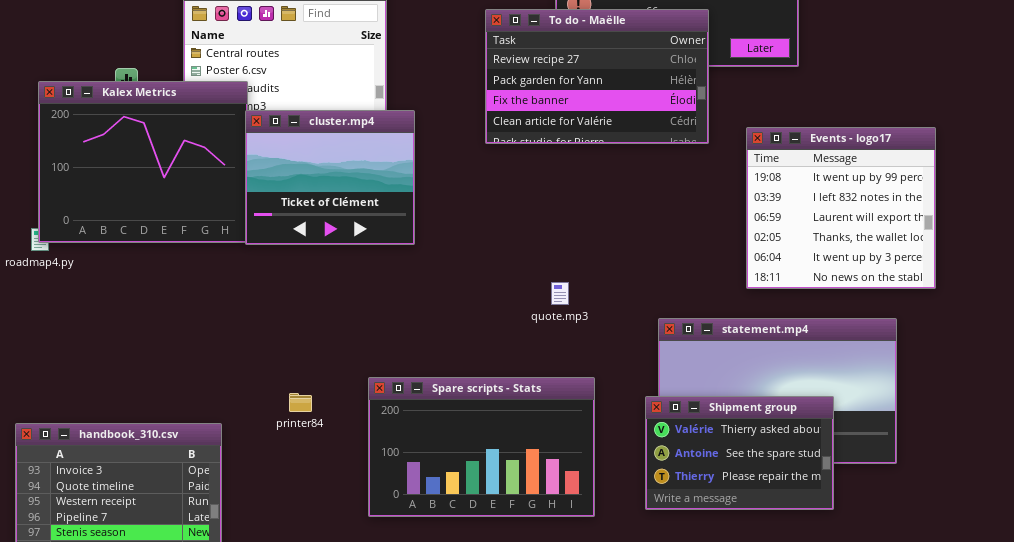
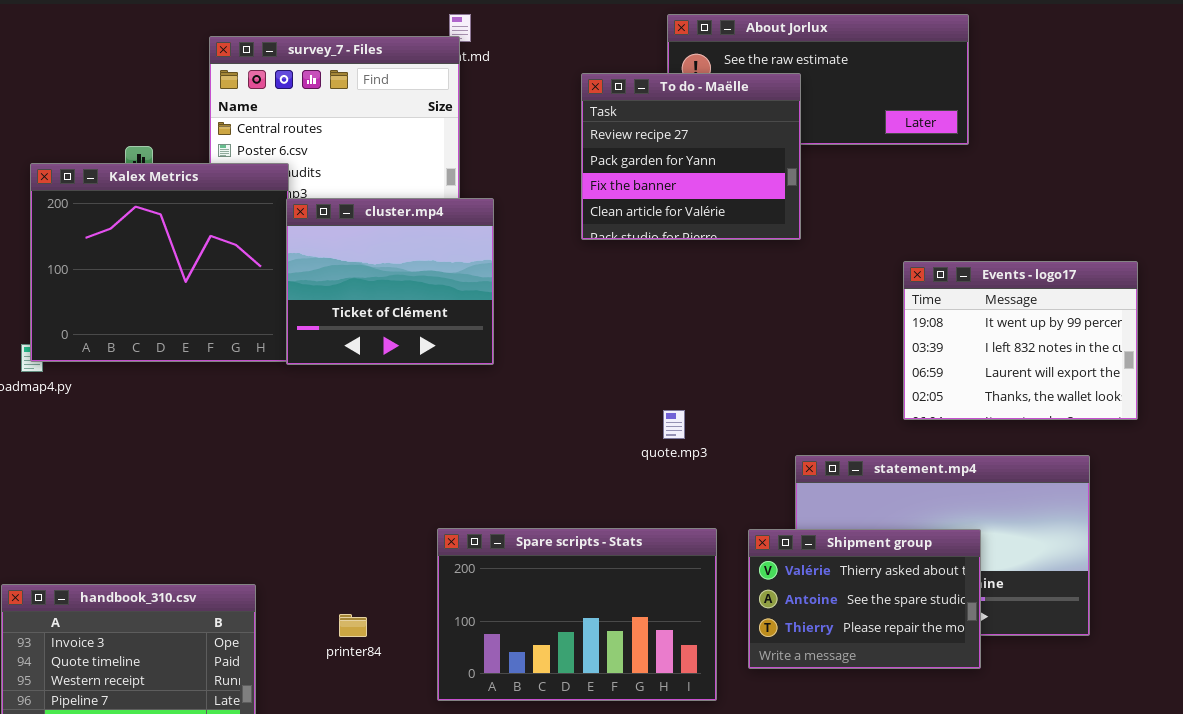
To do - Maëlle: [485,9,709,144] -> [581,73,801,240], resized
Events - logo17: [746,127,936,289] -> [903,261,1138,420], resized
printer84: [289,393,312,412] -> [339,614,367,637], moved
Shipment group: [645,396,834,510] -> [748,529,981,669], moved

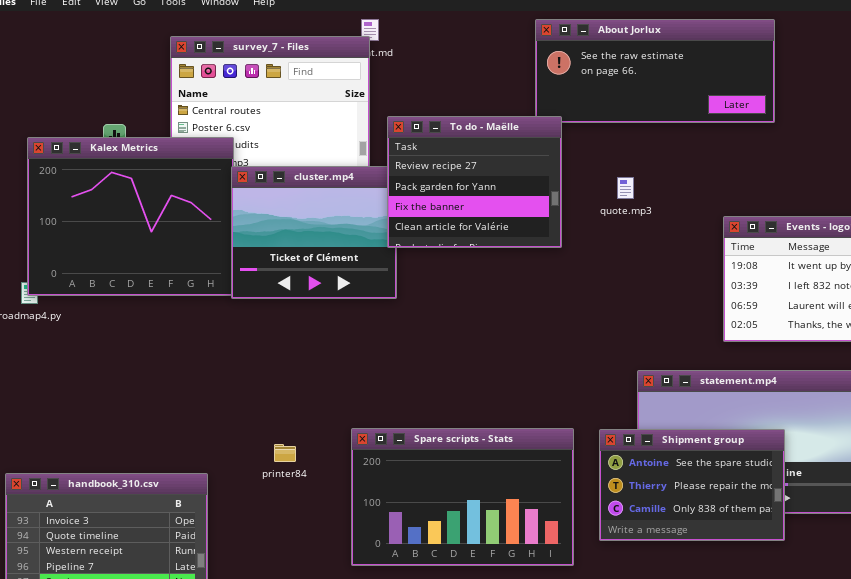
To do - Maëlle: [581,73,801,240] -> [387,116,562,248], moved
quote.mp3: [663,410,685,439] -> [617,177,634,199], moved
Shipment group: [748,529,981,669] -> [599,429,785,541], scrolled down 1 row
printer84: [339,614,367,637] -> [274,444,296,462], moved

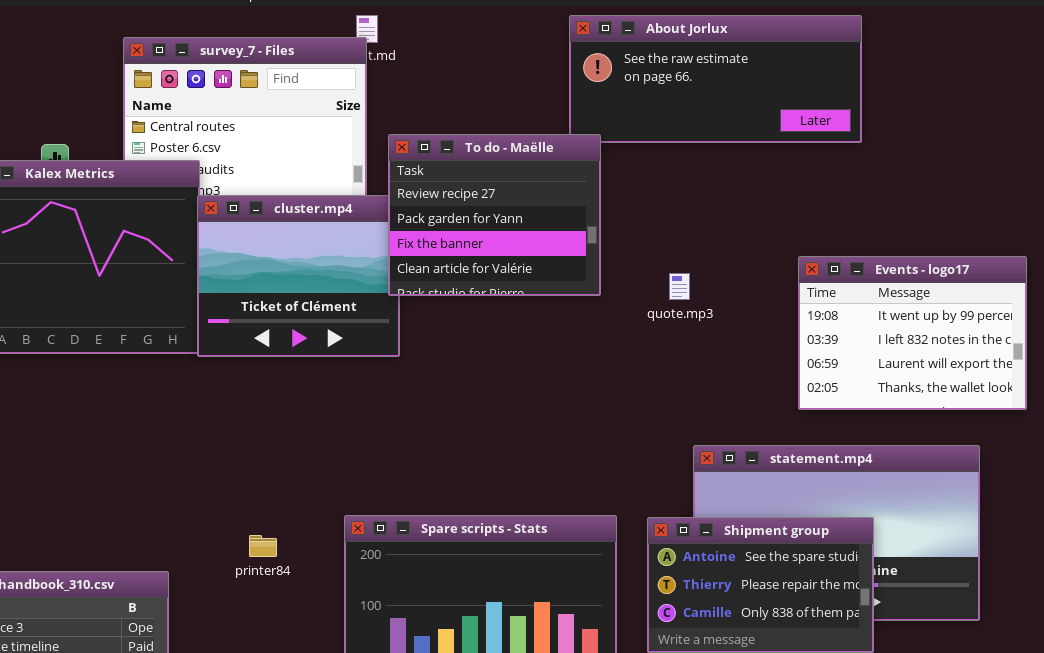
quote.mp3: [617,177,634,199] -> [669,273,690,300], moved

